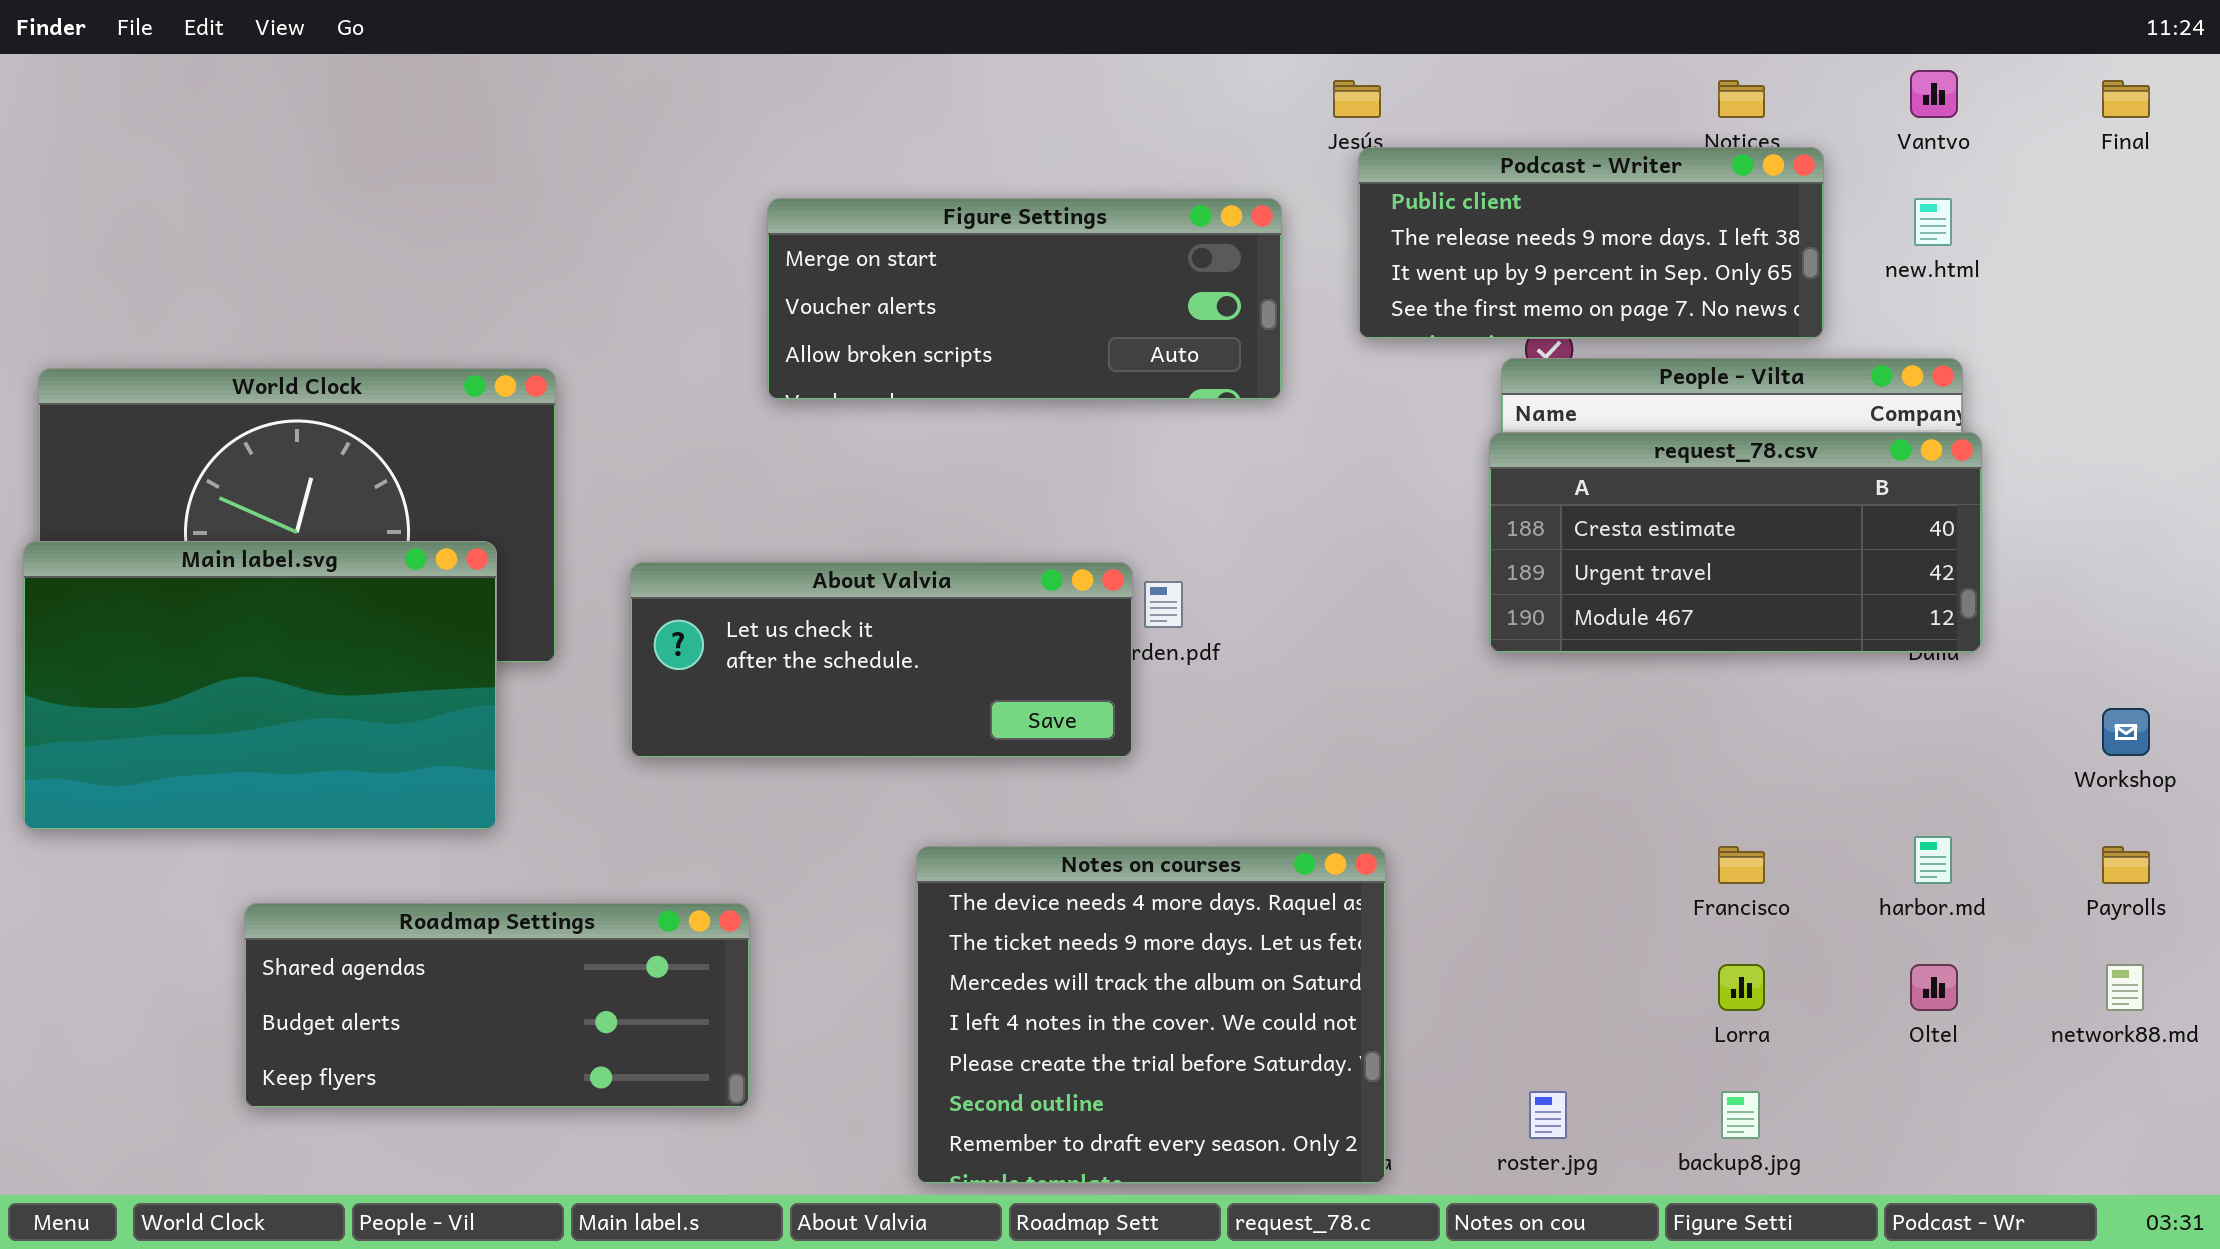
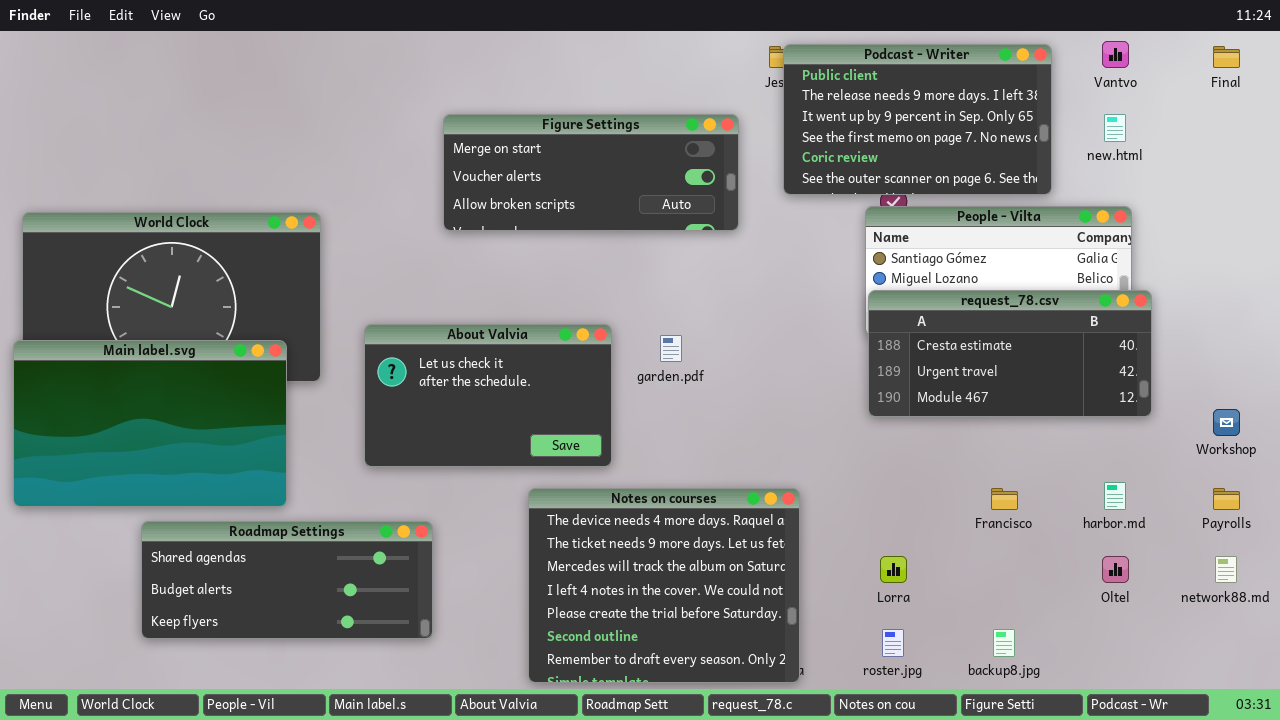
Podcast - Writer: [1358,147,1824,339] -> [783,44,1052,195], resized
request_78.csv: [1489,432,1982,653] -> [868,290,1152,417], moved
Main label.svg: [23,541,497,830] -> [13,340,287,507], moved
About Valvia: [630,562,1133,758] -> [364,324,612,467], resized
Lorra: [1718,964,1765,1011] -> [880,556,907,583], moved

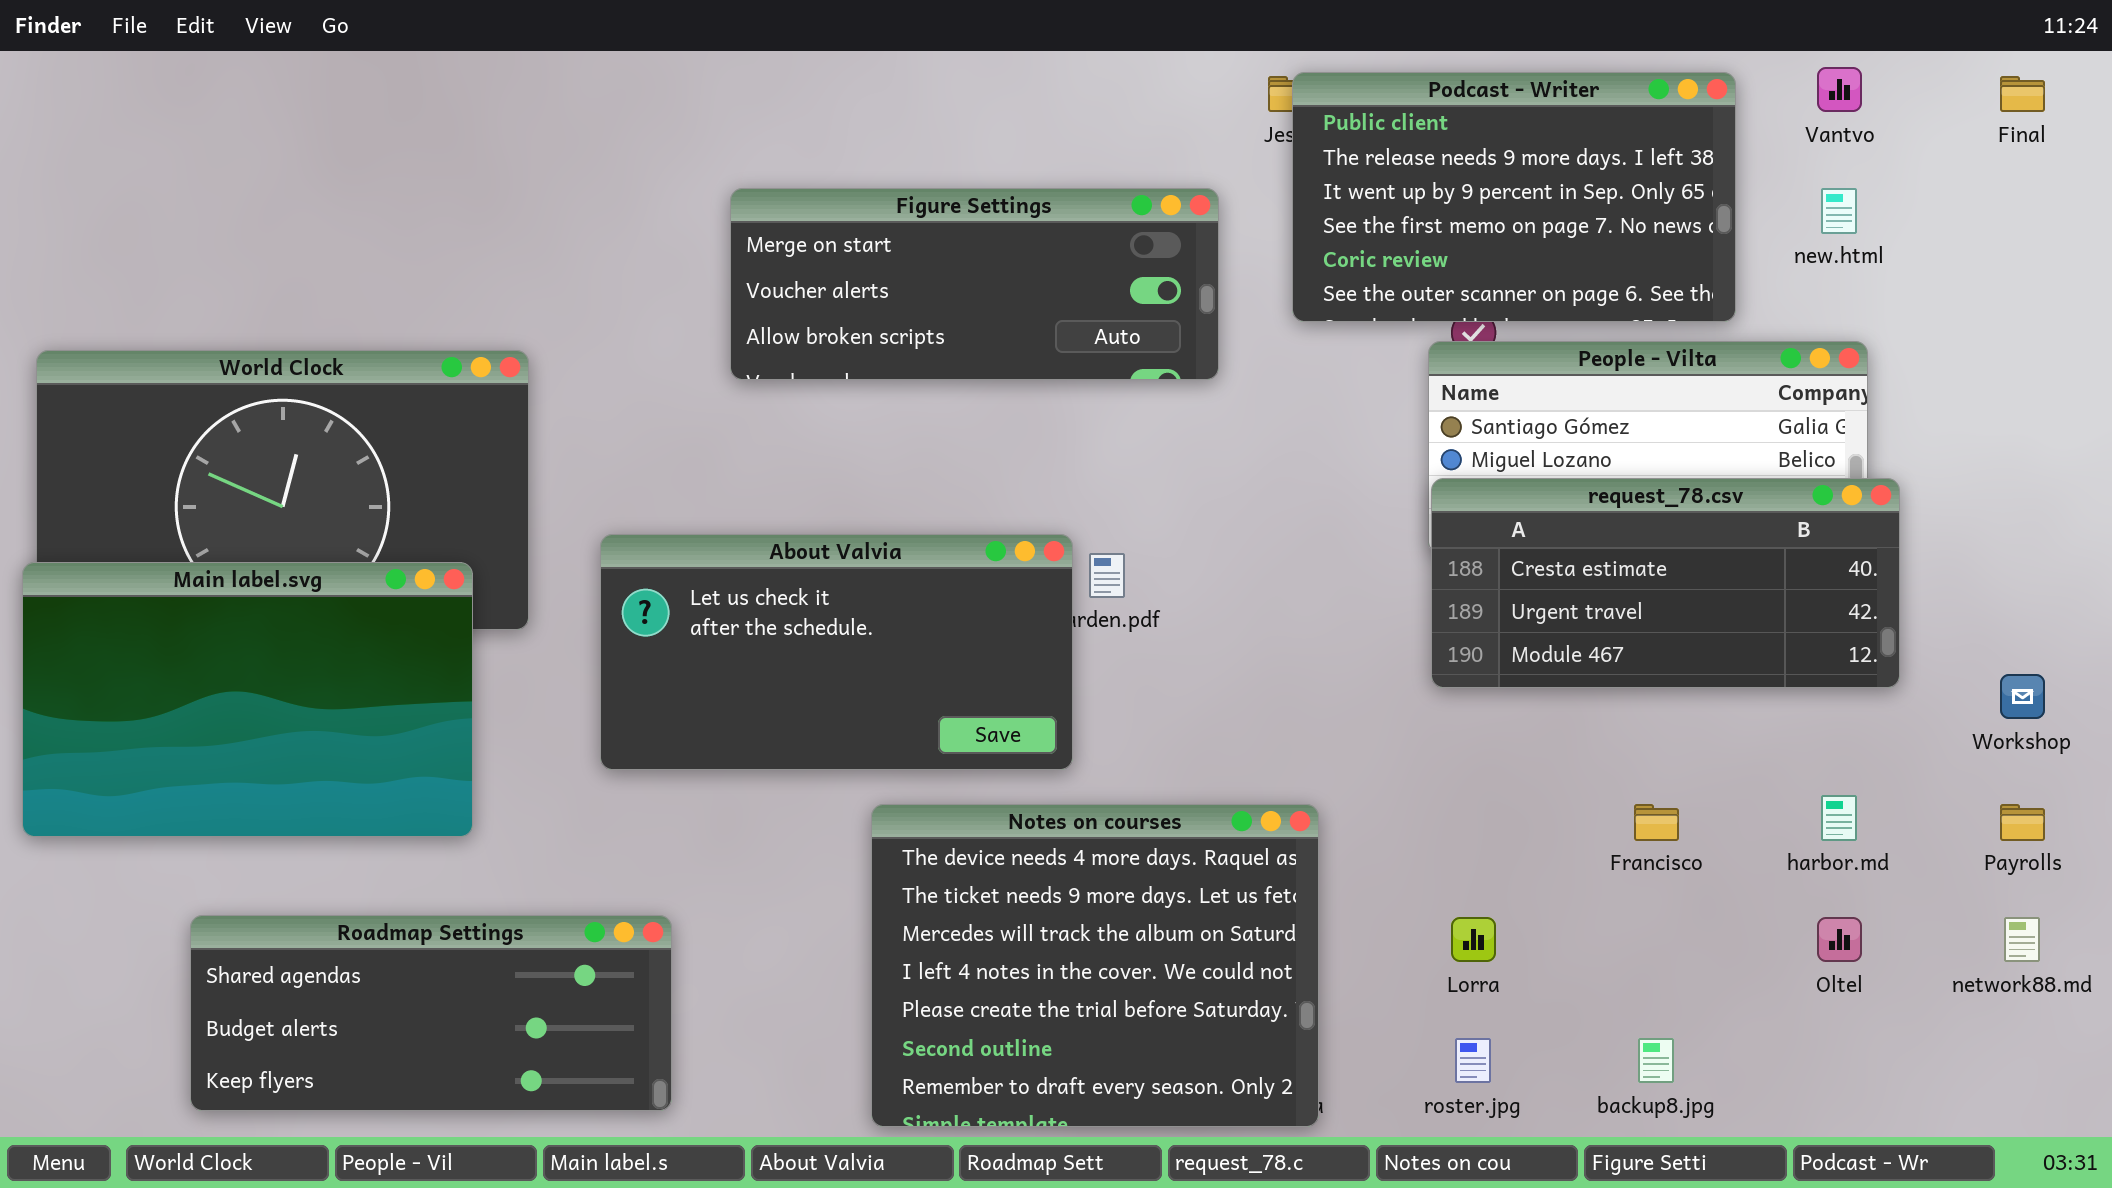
About Valvia: [364,324,612,467] -> [600,534,1073,770], resized
Roadmap Settings: [141,521,433,639] -> [190,915,672,1111], moved

